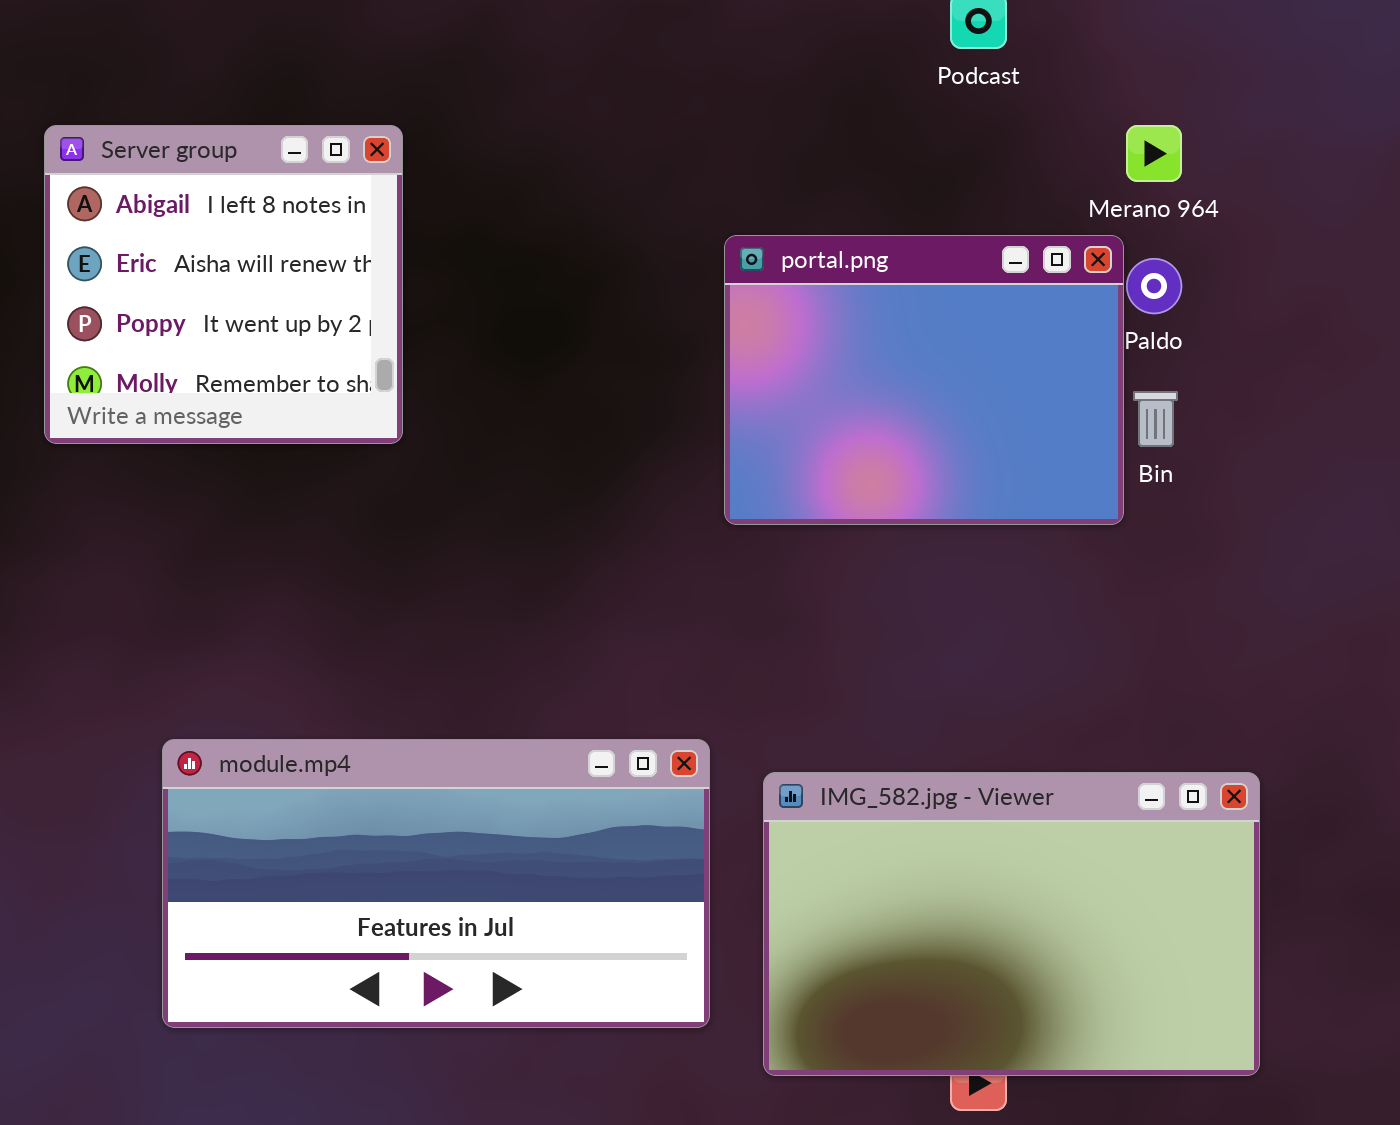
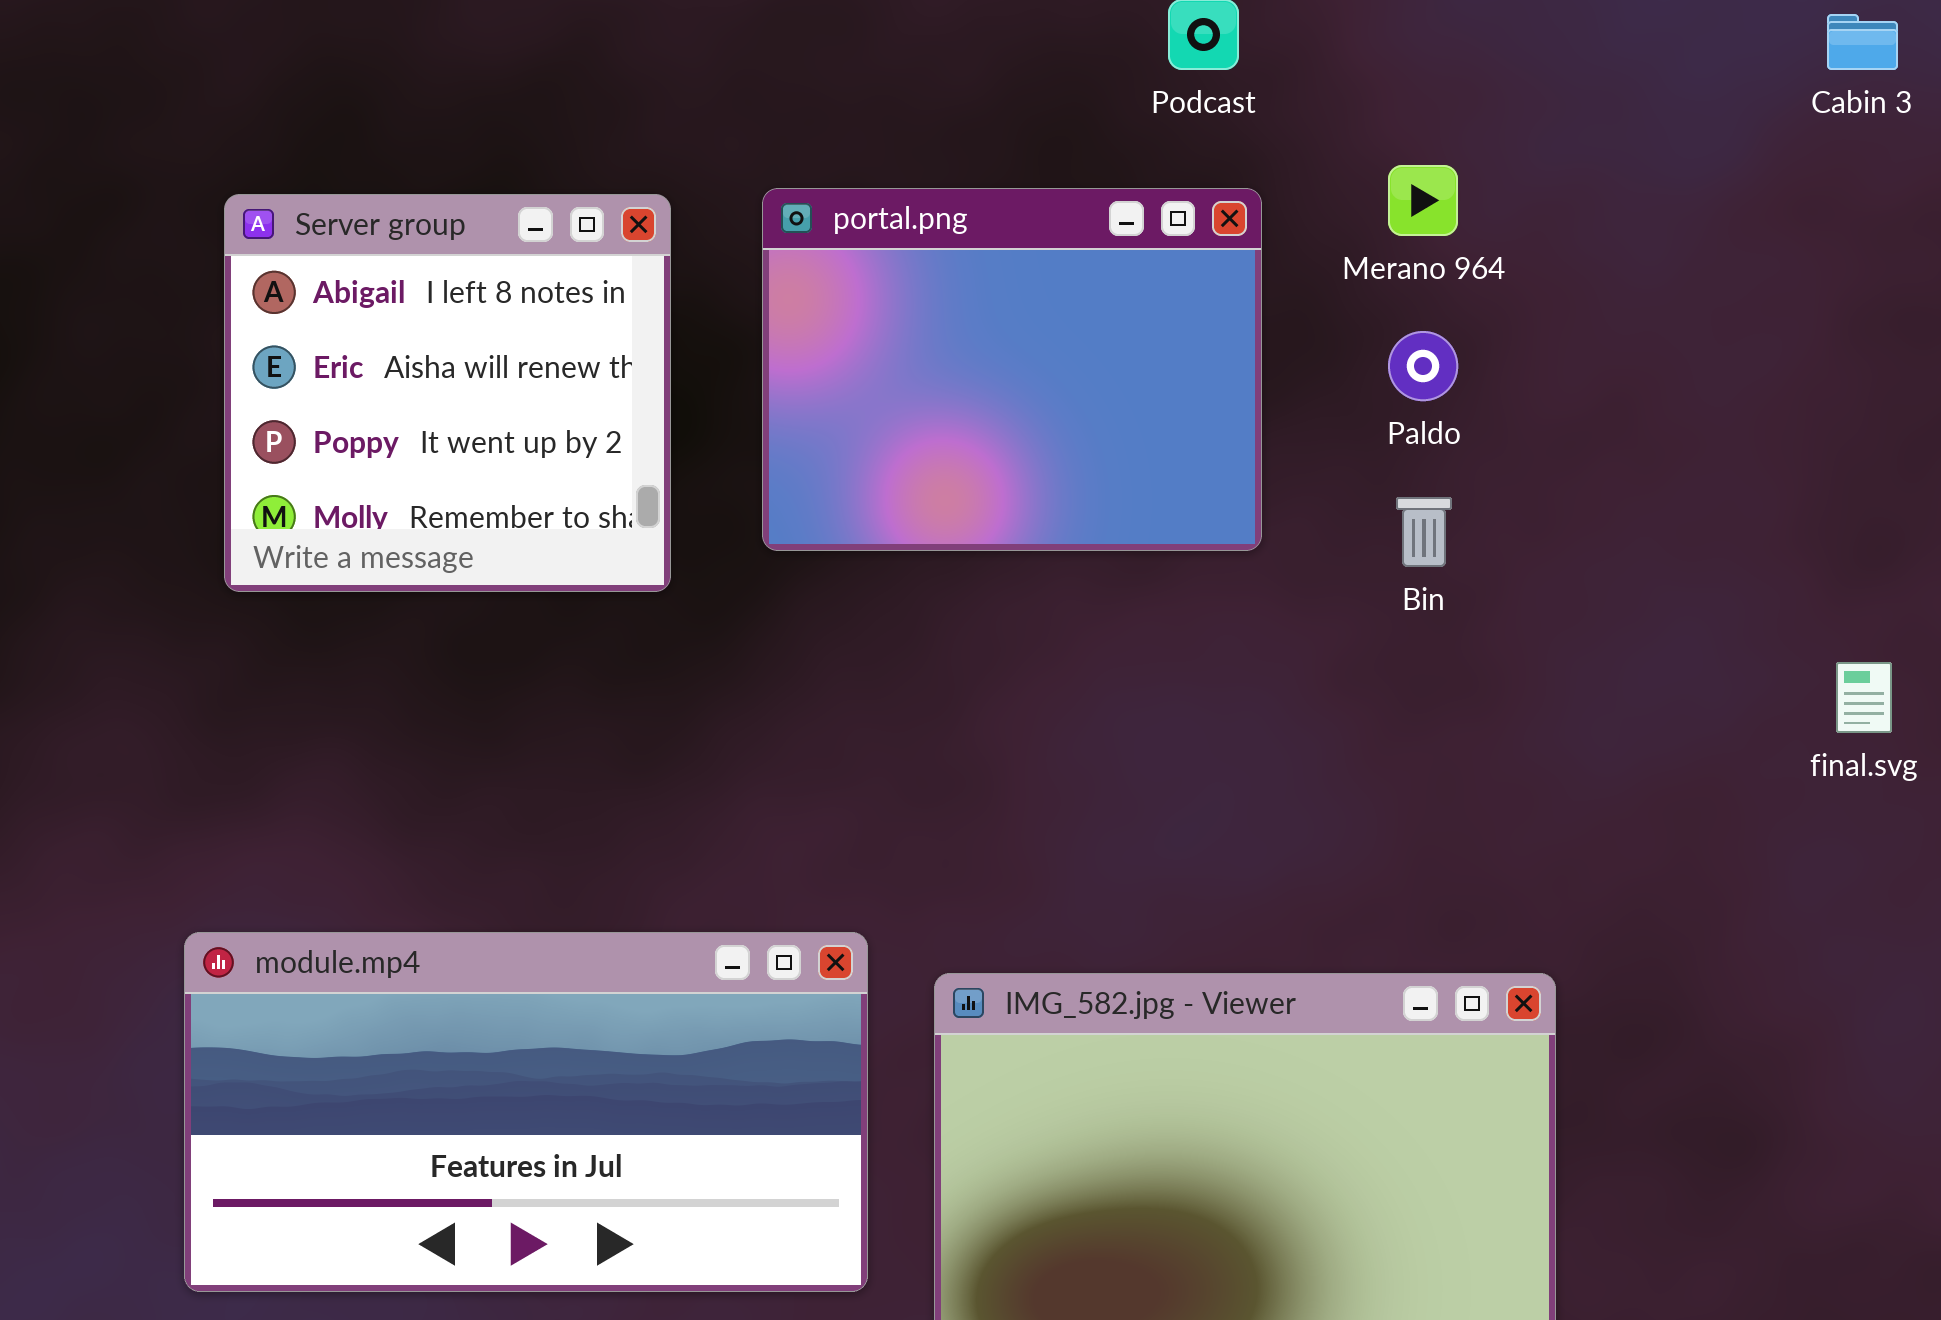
Server group: [44,125,403,444] -> [224,194,671,592], moved
portal.png: [724,235,1124,525] -> [762,188,1262,551], moved

